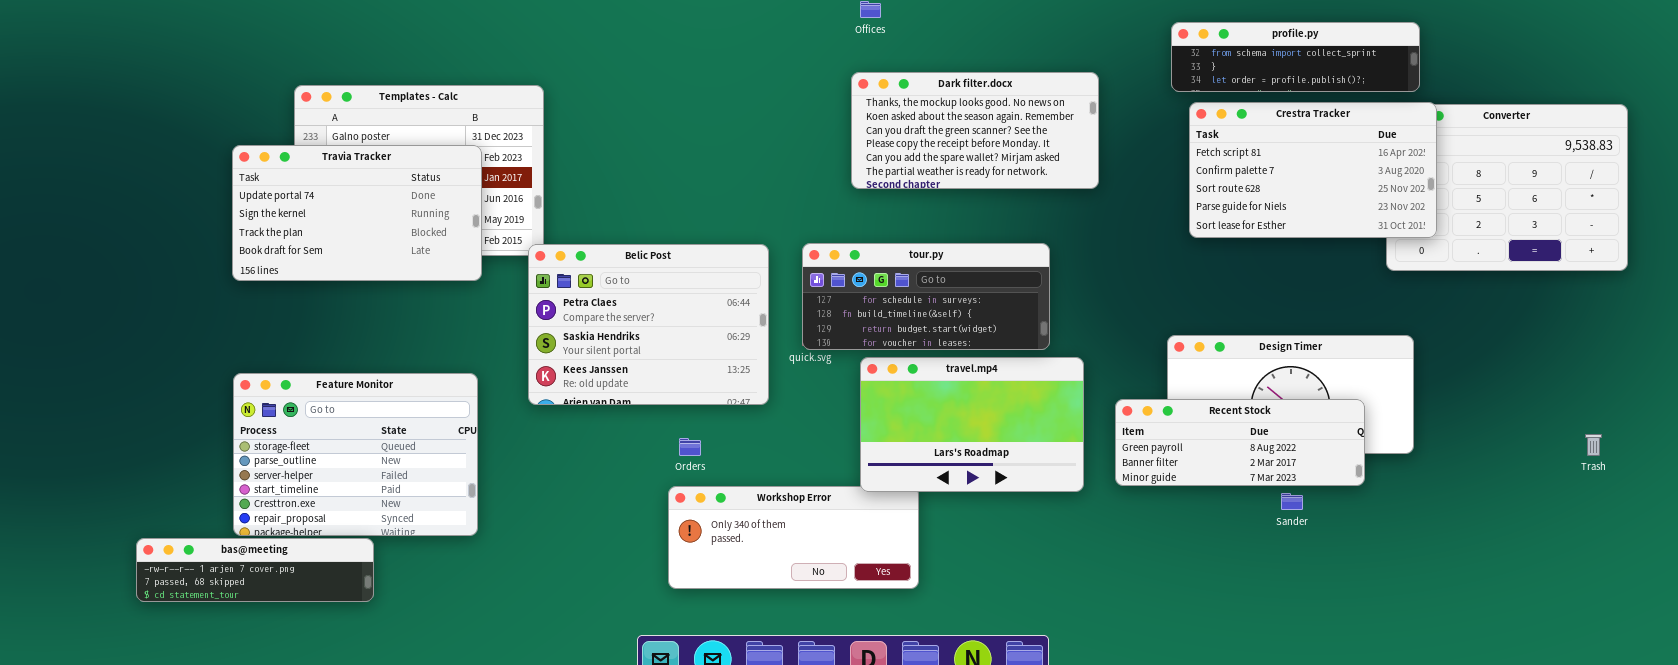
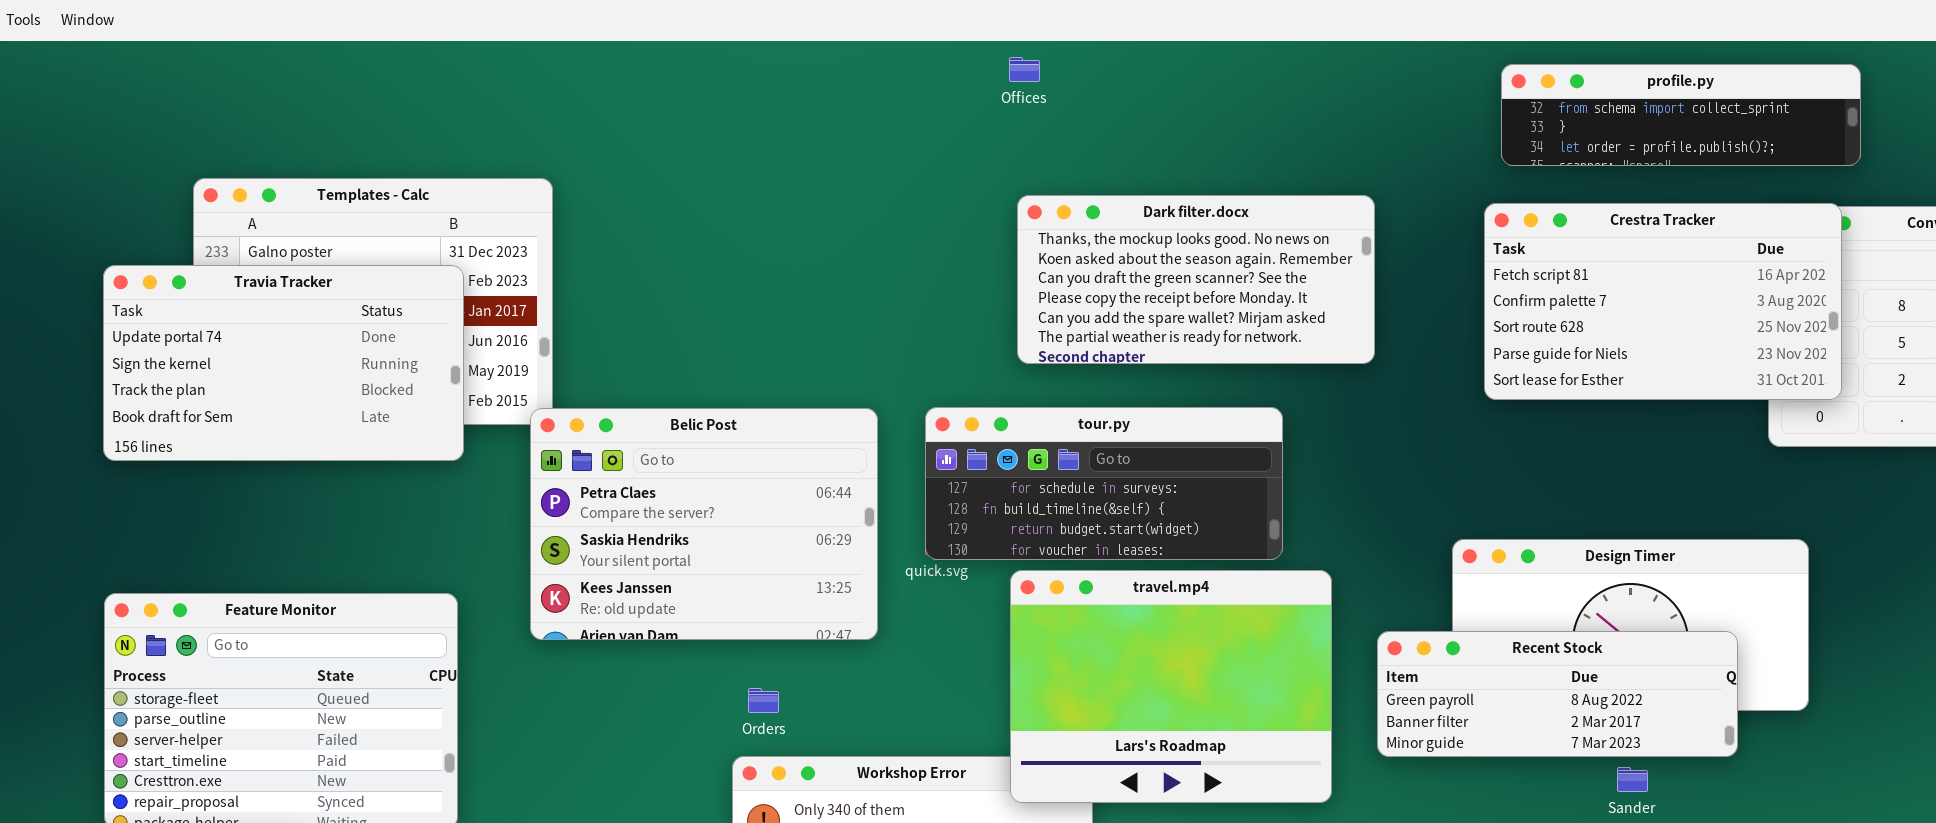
profile.py: [1171,22,1420,92] -> [1501,64,1861,166], moved
Dark filter.docx: [851,72,1099,189] -> [1017,195,1375,364], moved
travel.mp4: [860,357,1084,492] -> [1010,570,1332,803], resized

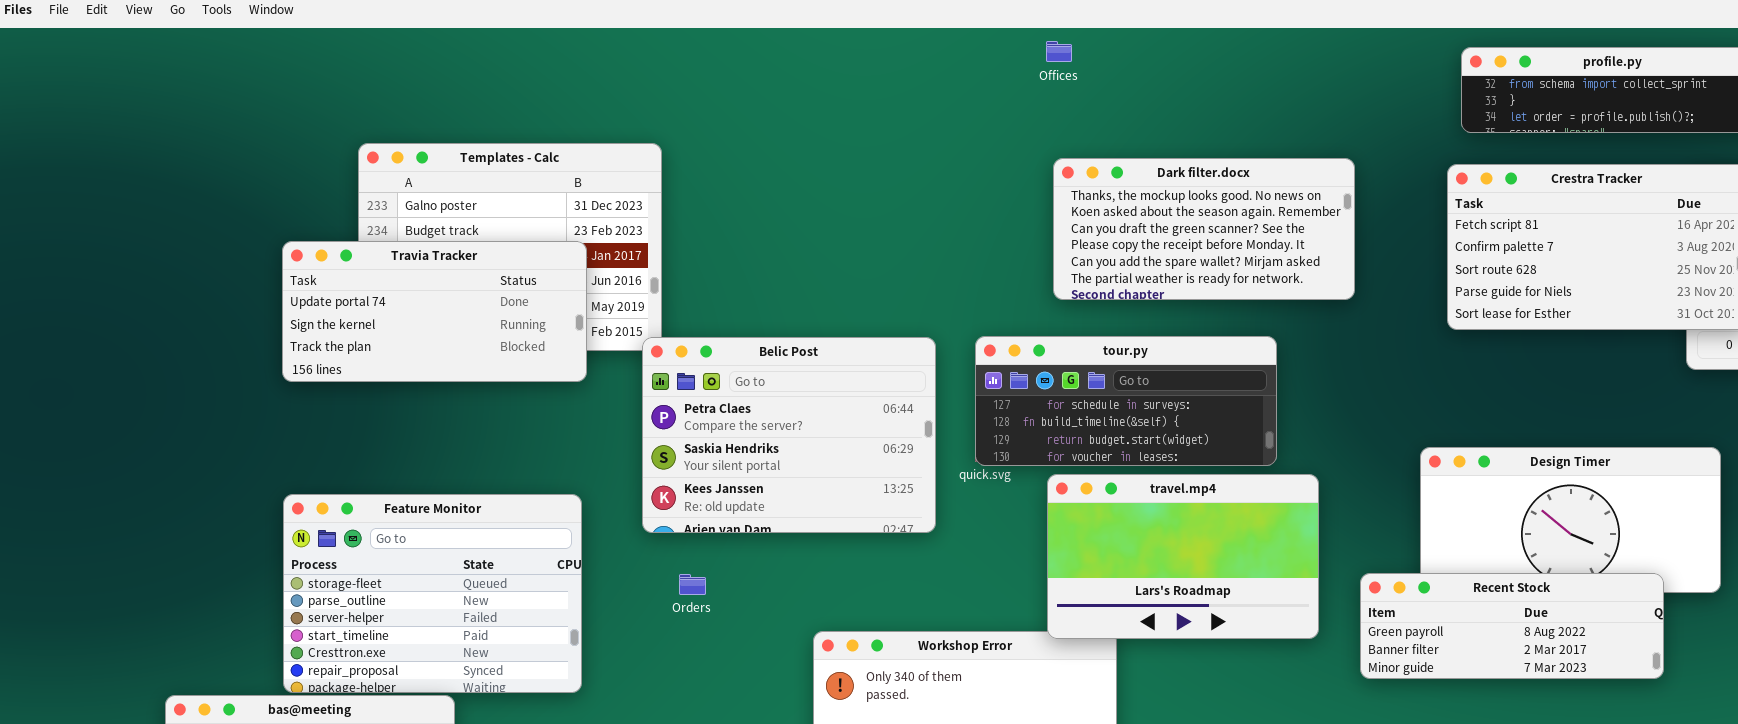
Travia Tracker: [103,265,464,461] -> [282,241,587,382], resized
travel.mp4: [1010,570,1332,803] -> [1047,474,1319,639], resized
Recent Stock: [1377,631,1738,757] -> [1360,573,1664,679], moved
Orders: [748,688,779,713] -> [679,574,706,595], moved

